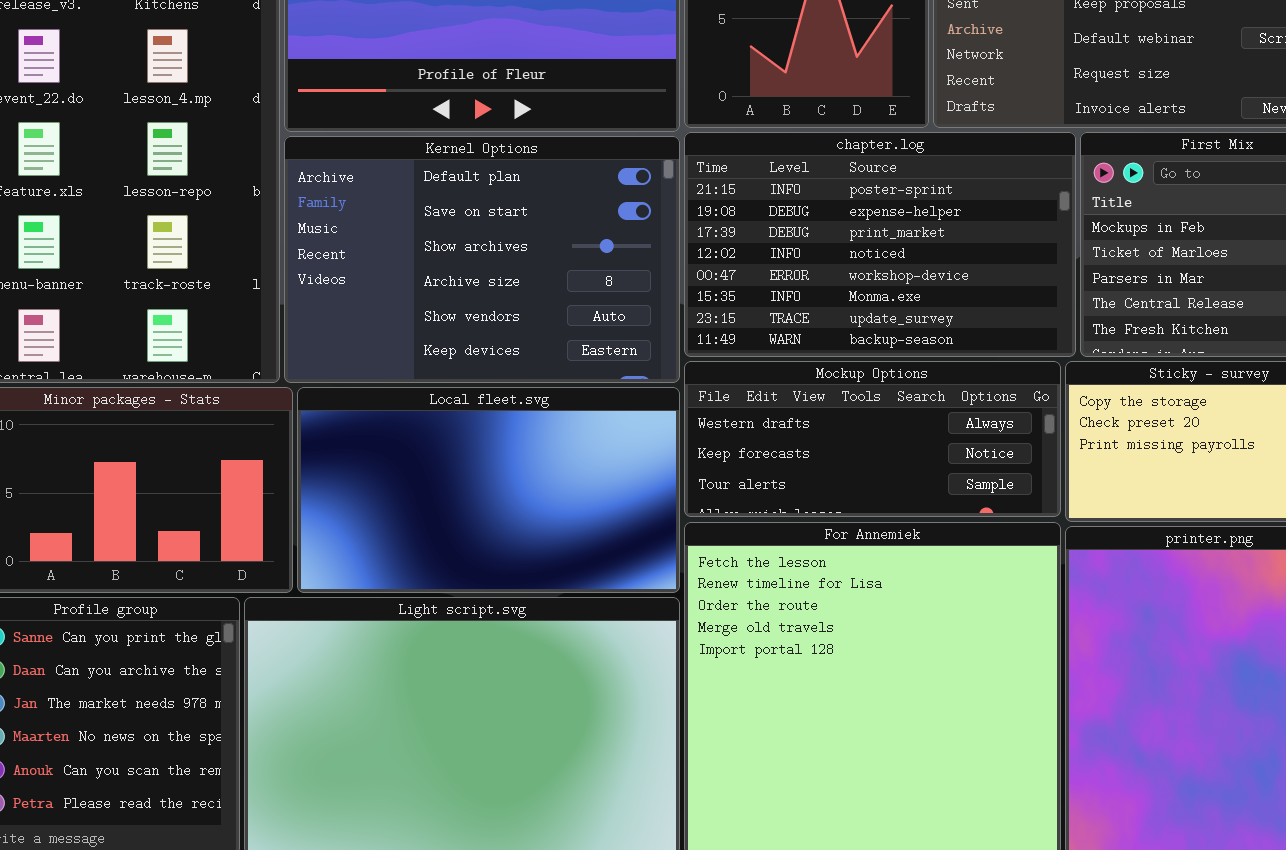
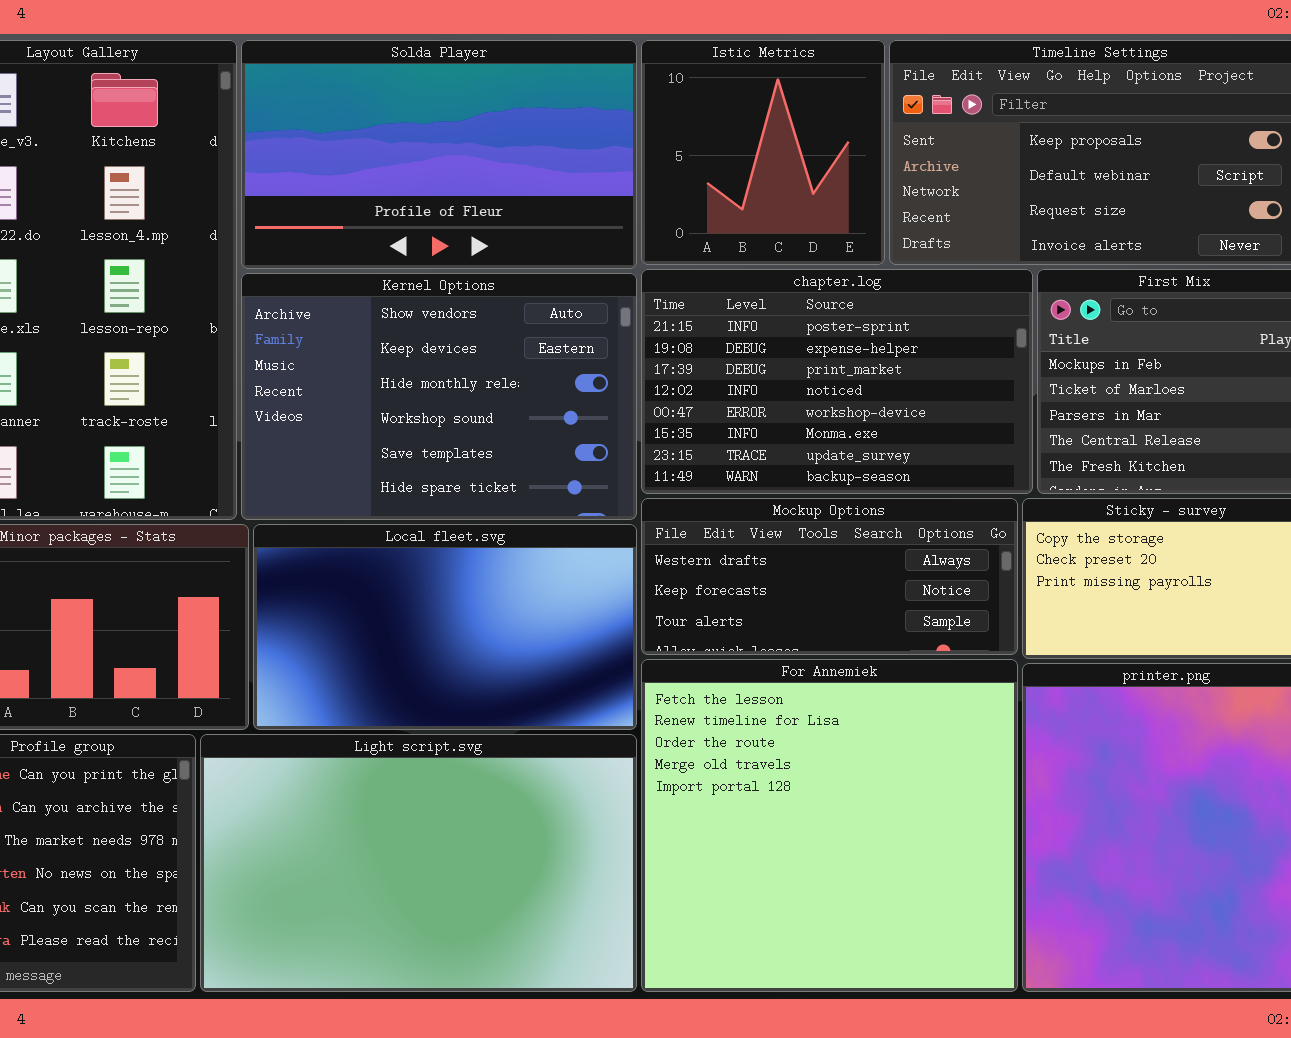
Kernel Options: [284,136,680,383] -> [241,273,637,520], scrolled down 4 rows

